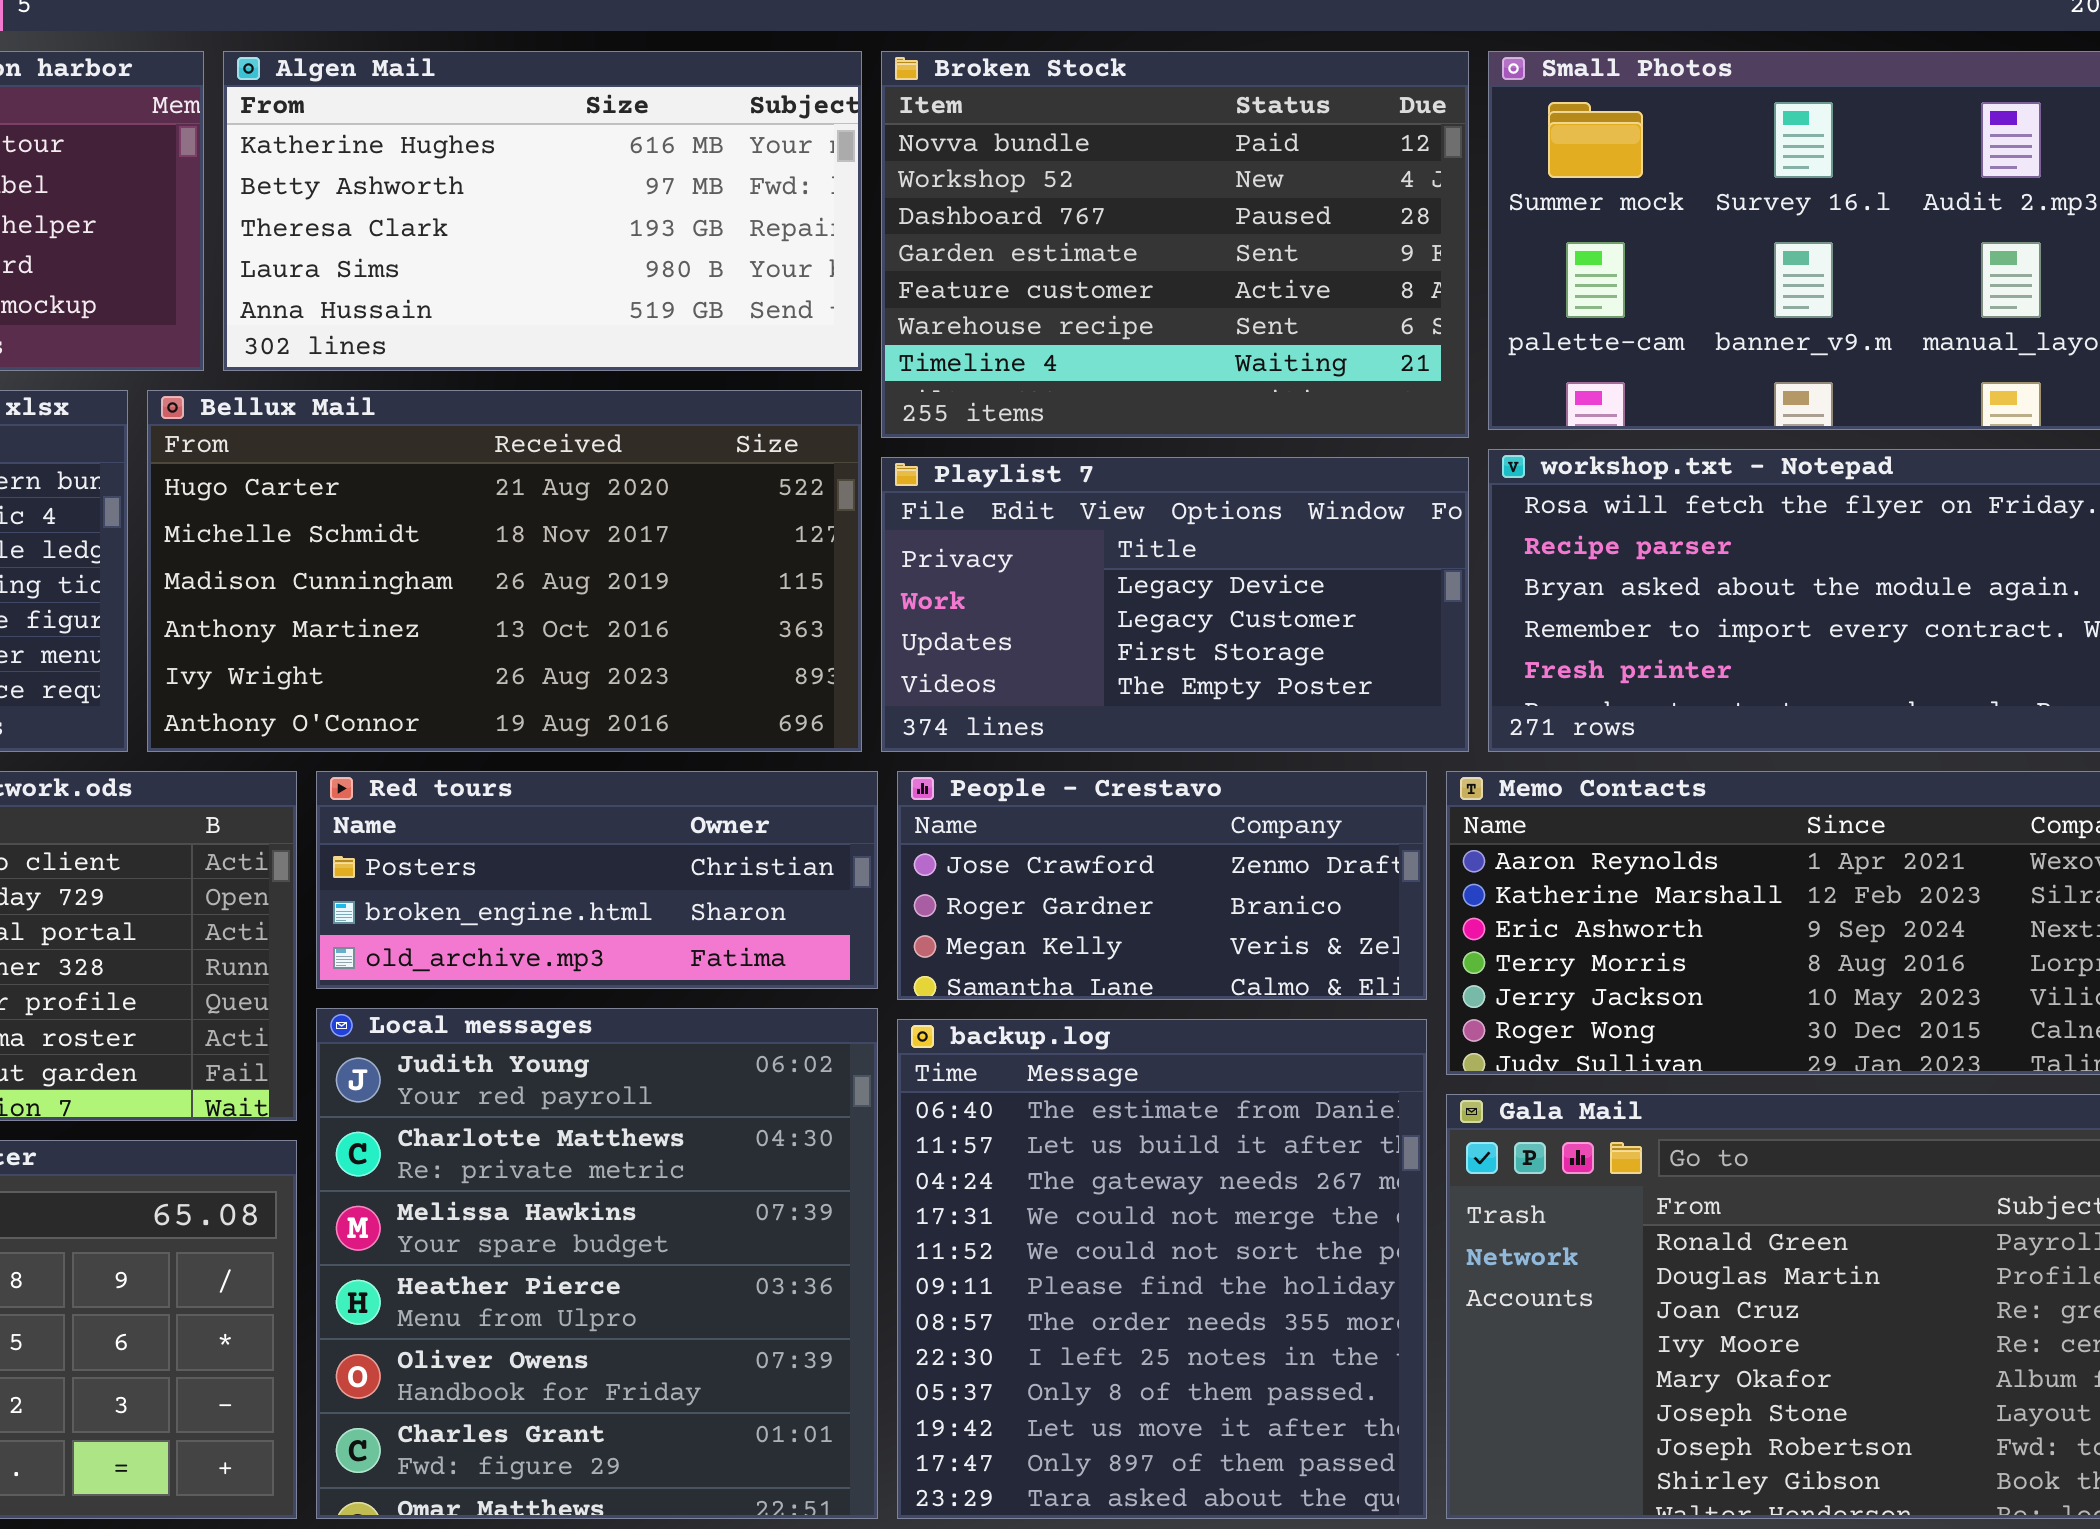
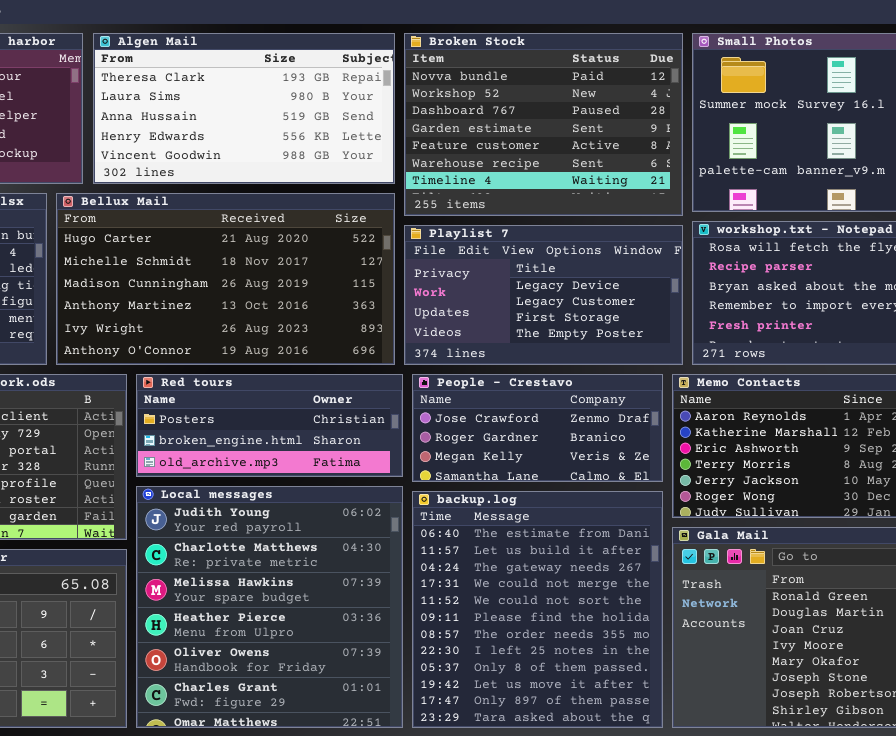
Algen Mail: [223,51,862,371] -> [93,33,395,184], scrolled down 2 rows

